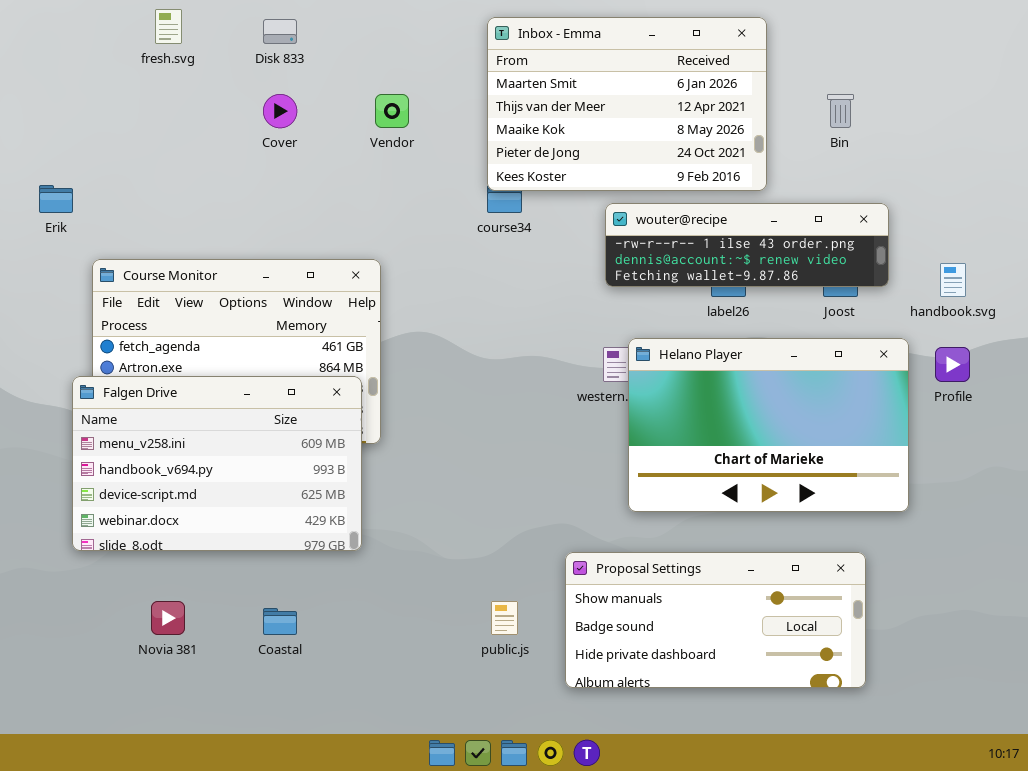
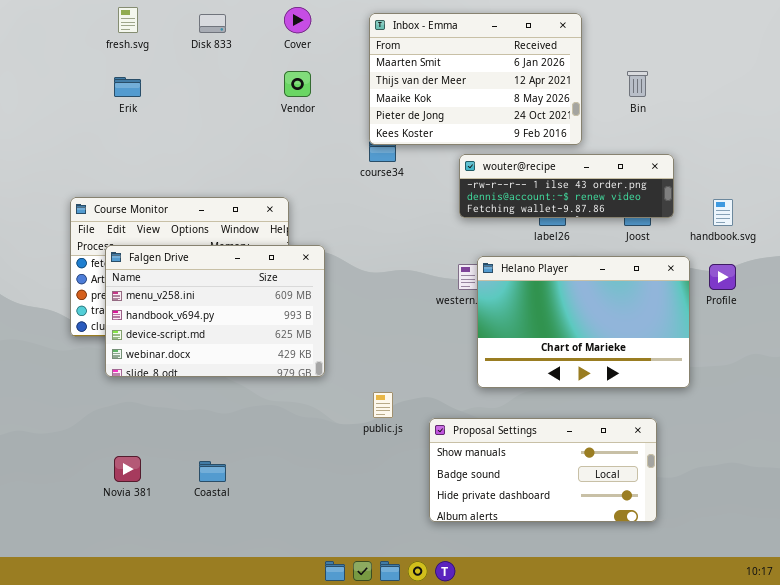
Cover: [263,94,297,128] -> [284,7,311,33], moved
Erik: [39,185,73,213] -> [114,77,141,97], moved
Falgen Drive: [72,376,362,551] -> [105,245,325,377], moved
public.js: [491,601,518,635] -> [373,392,393,418], moved

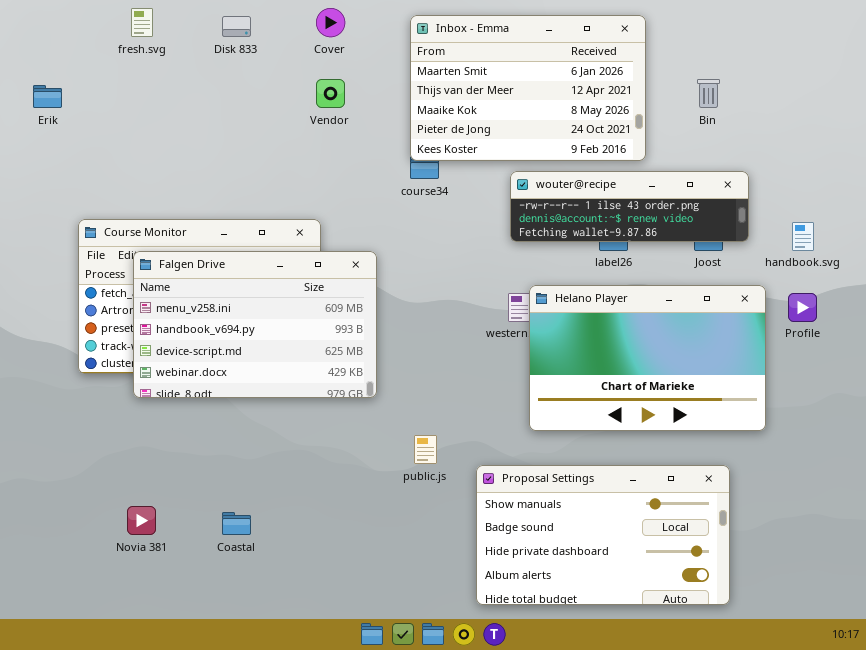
Erik: [114,77,141,97] -> [33,85,62,108], moved
Falgen Drive: [105,245,325,377] -> [133,251,377,398], moved
Proposal Settings: [429,418,657,522] -> [476,465,730,605], resized

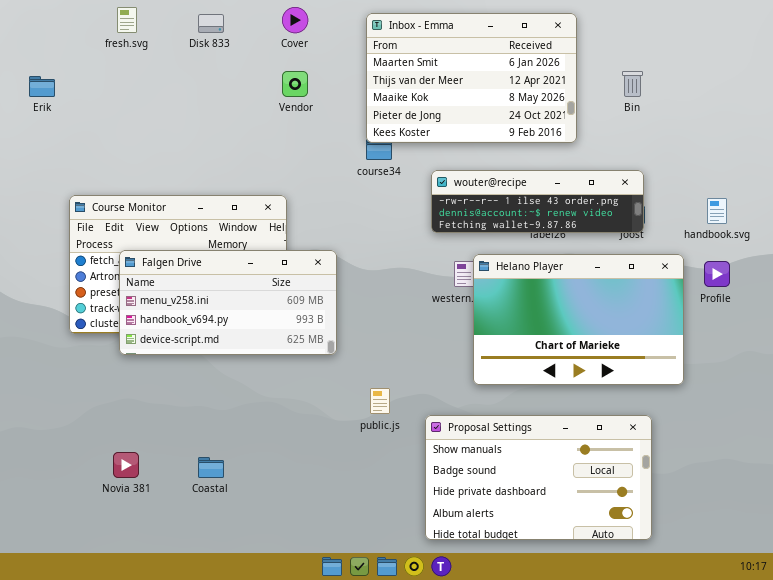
wouter@recipe: [510,171,749,242] -> [431,170,644,233], moved
Falgen Drive: [133,251,377,398] -> [119,250,337,355], resized

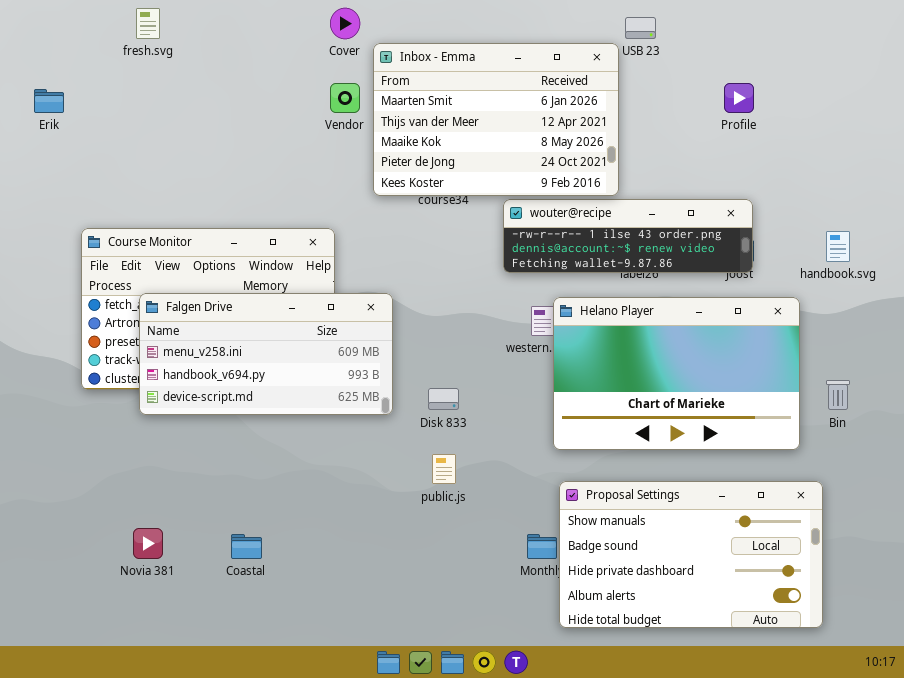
Inbox - Emma: [366,13,577,143] -> [373,43,619,196], moved
Disk 833: [198,14,224,33] -> [428,388,459,410], moved
Bin: [622,71,643,97] -> [826,380,850,410], moved
Profile: [704,261,730,287] -> [724,83,754,113], moved
Proposal Settings: [425,415,652,540] -> [559,481,823,628], moved

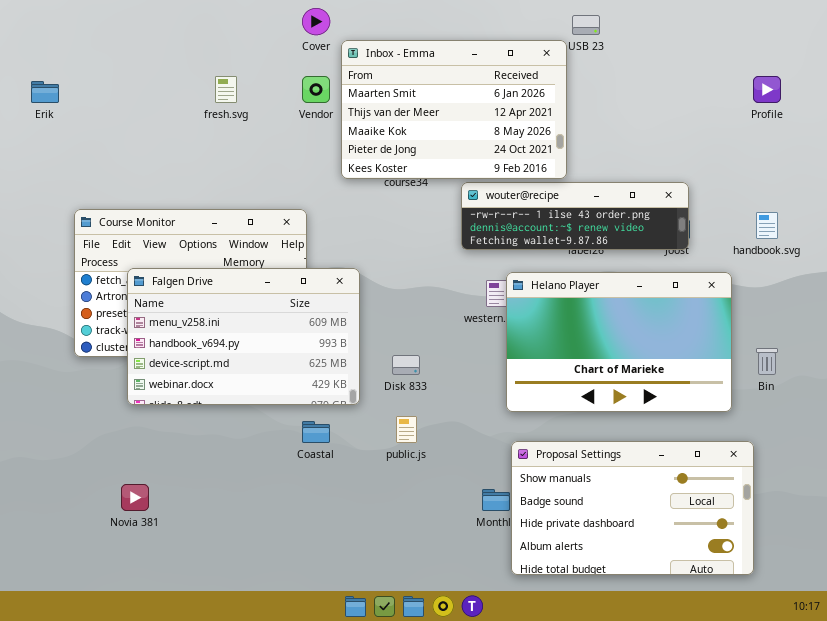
fresh.svg: [136,8,160,39] -> [215,76,237,103], moved
Profile: [724,83,754,113] -> [753,76,781,103], moved
Falgen Drive: [139,293,393,415] -> [127,268,360,405], resized
Coastal: [231,534,262,559] -> [302,421,330,443], moved

